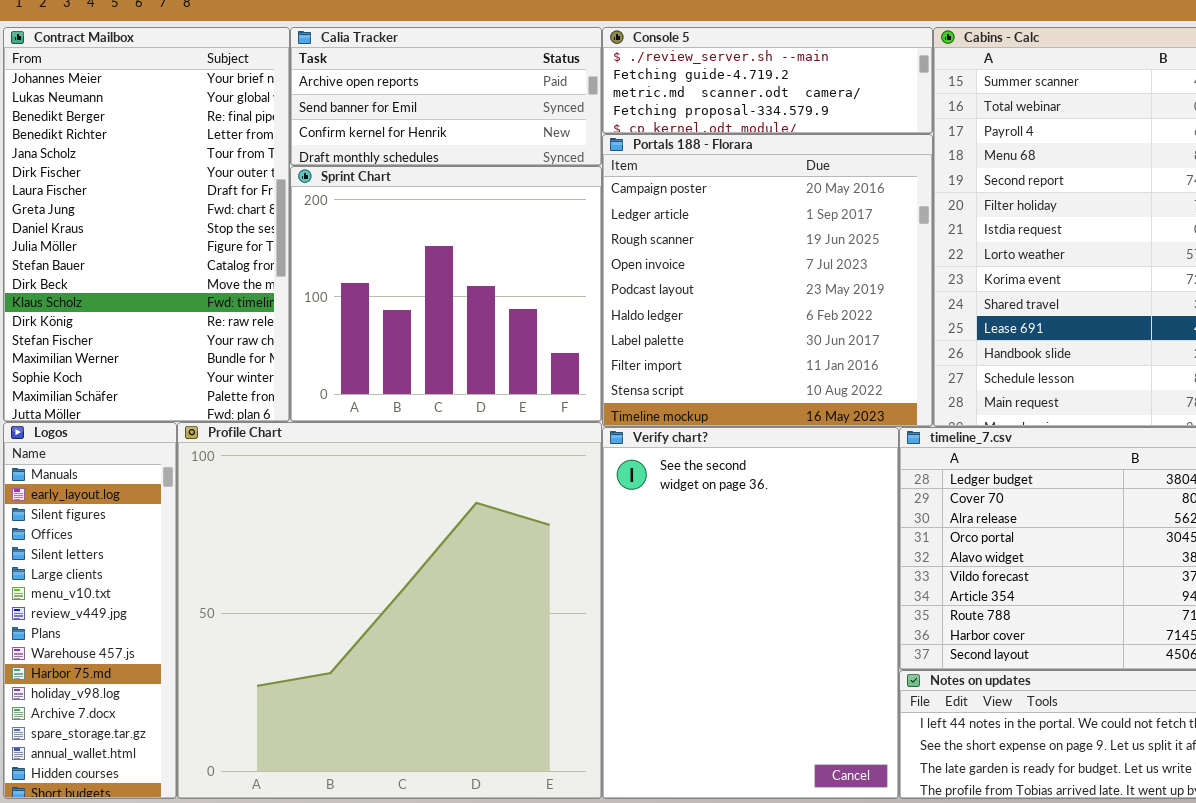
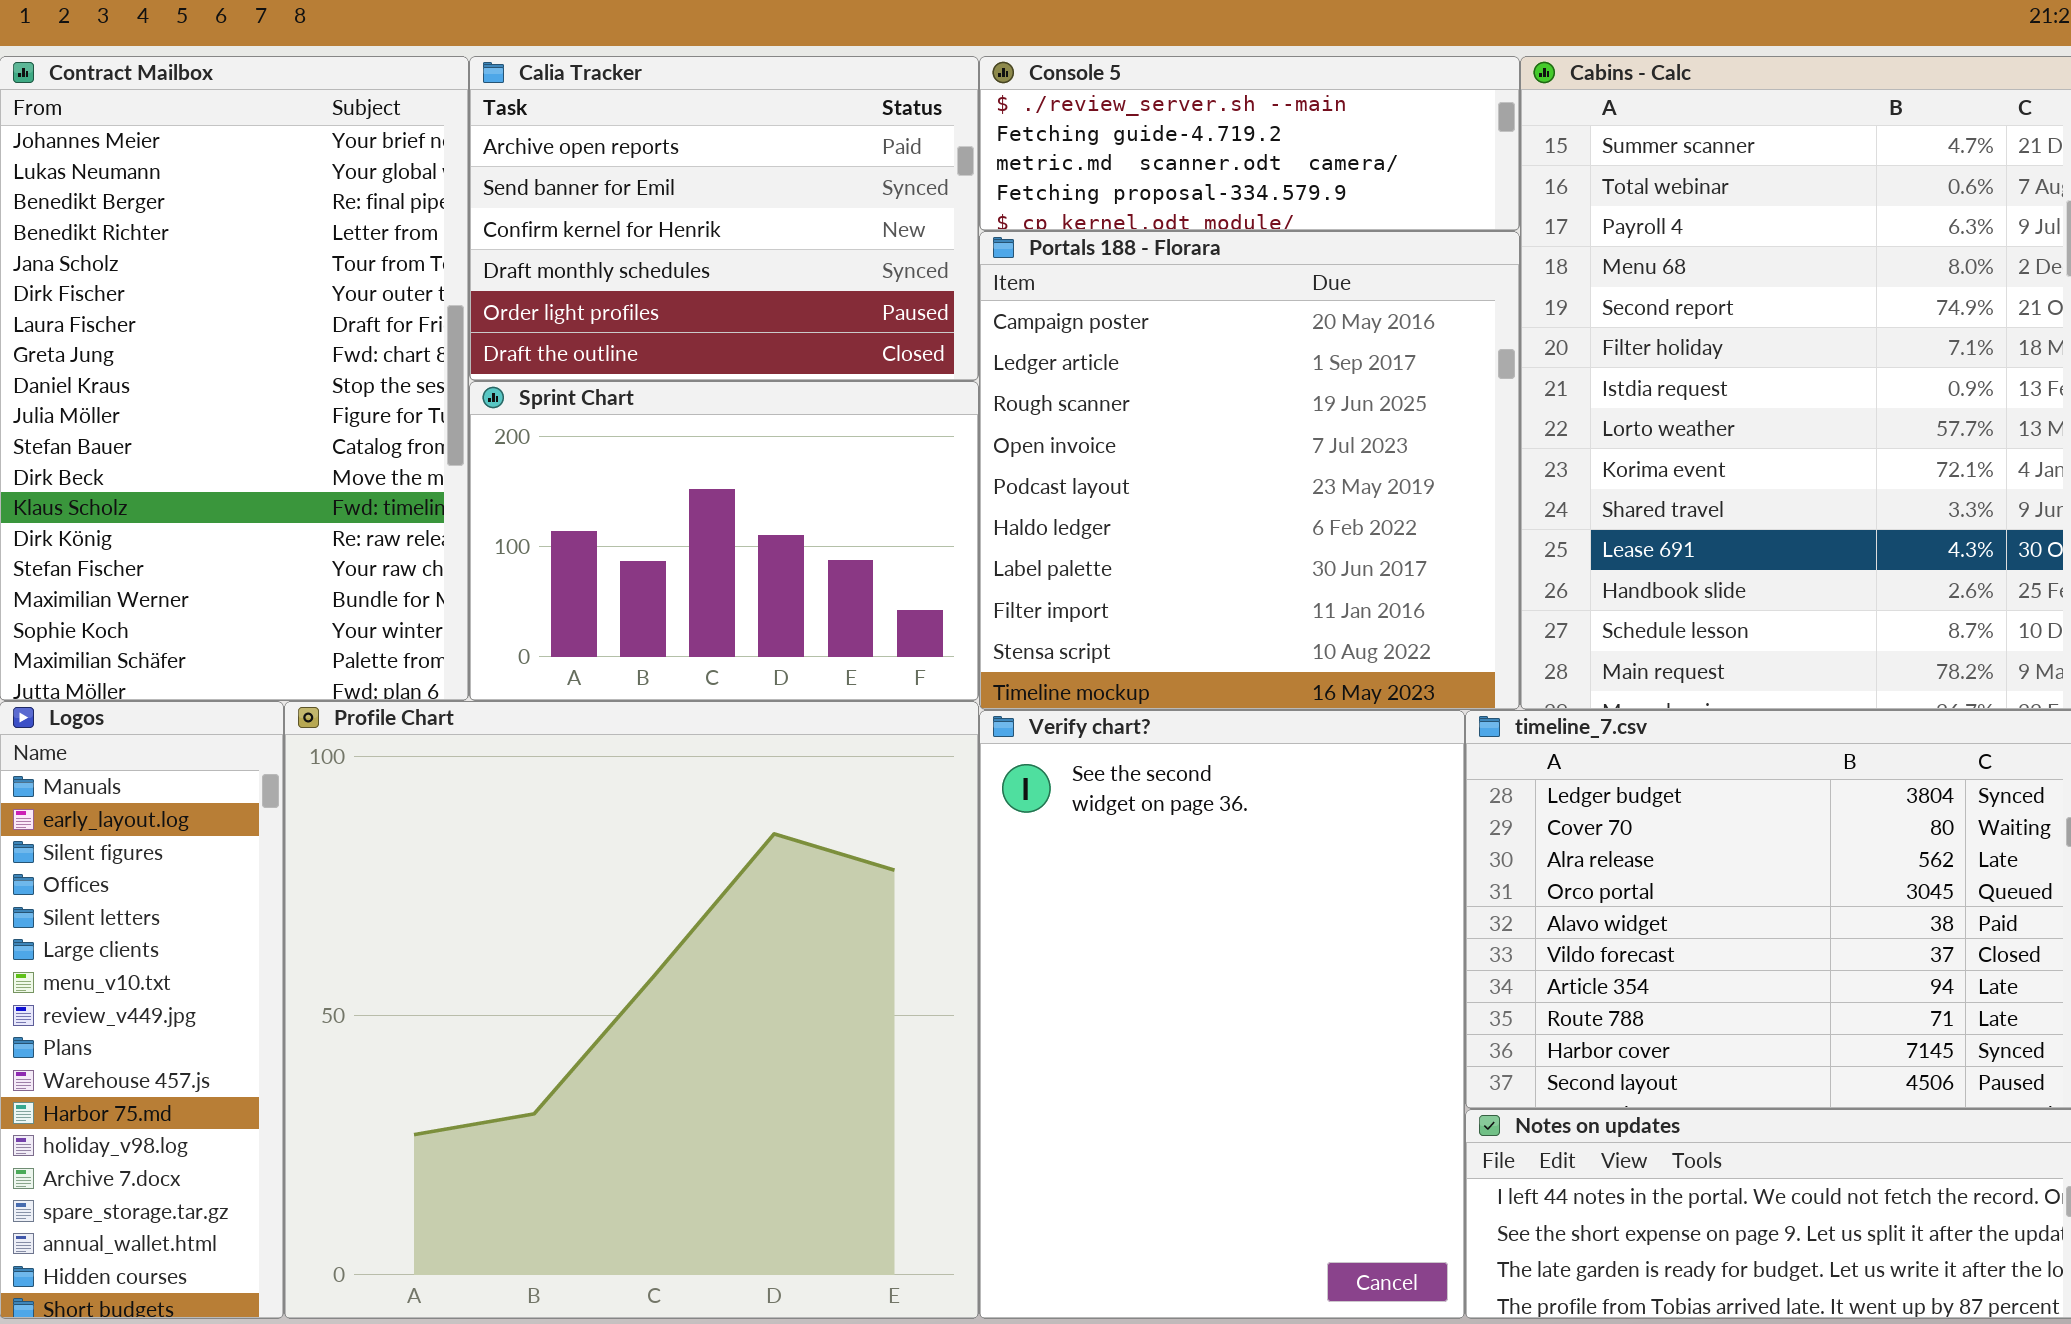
Calia Tracker: [290,27,602,166] -> [469,56,979,381], resized
Sprint Chart: [290,166,602,422] -> [469,381,979,701], resized

